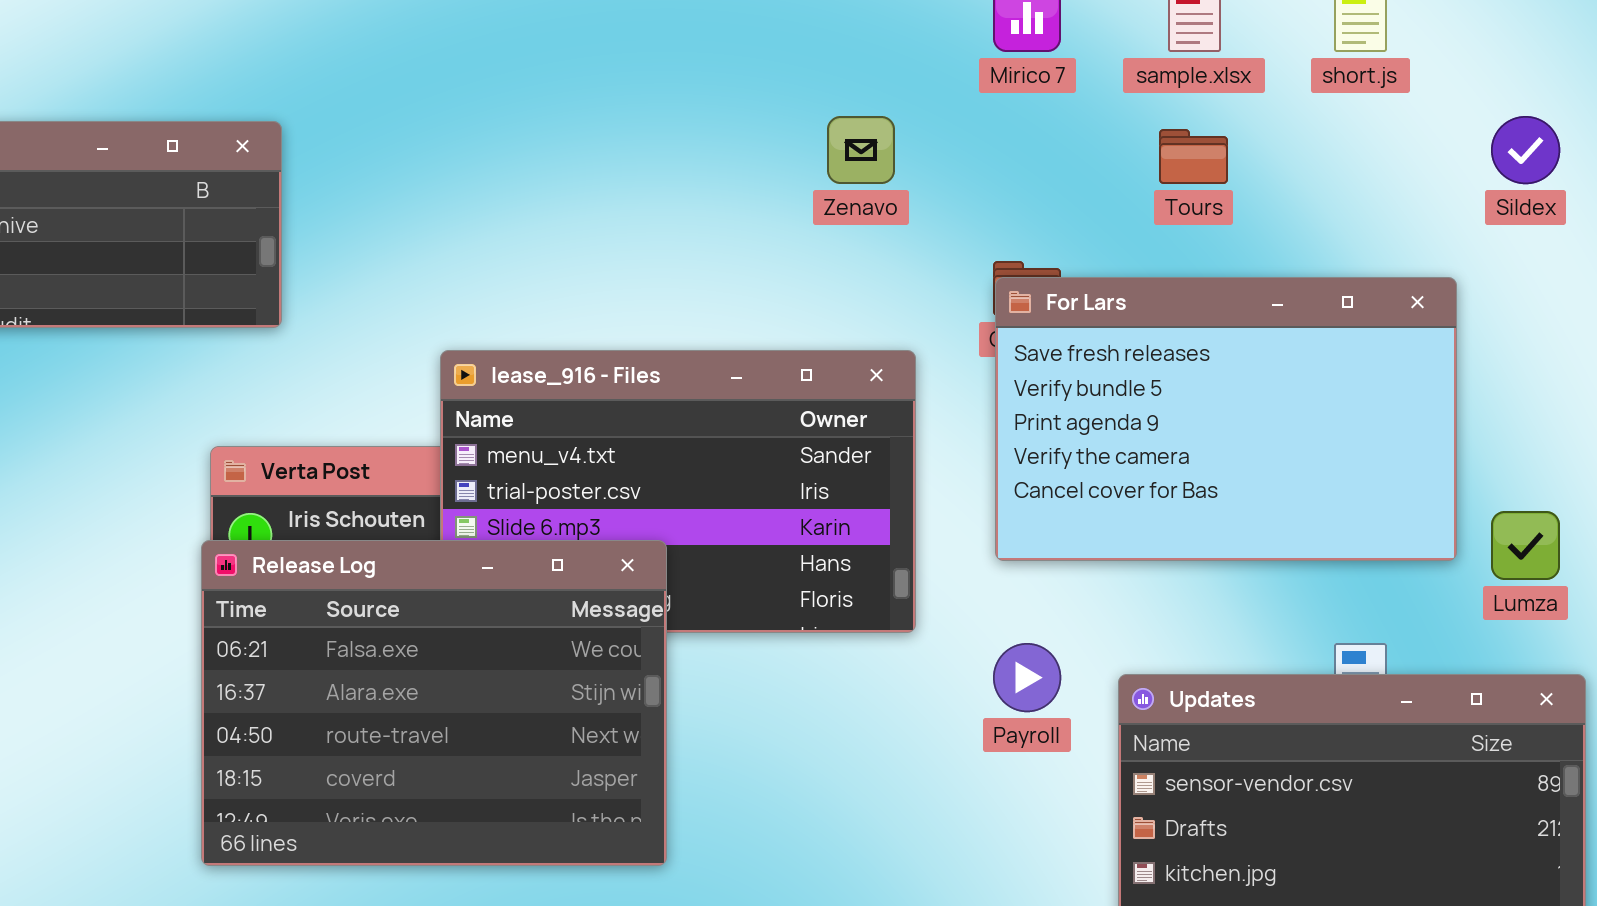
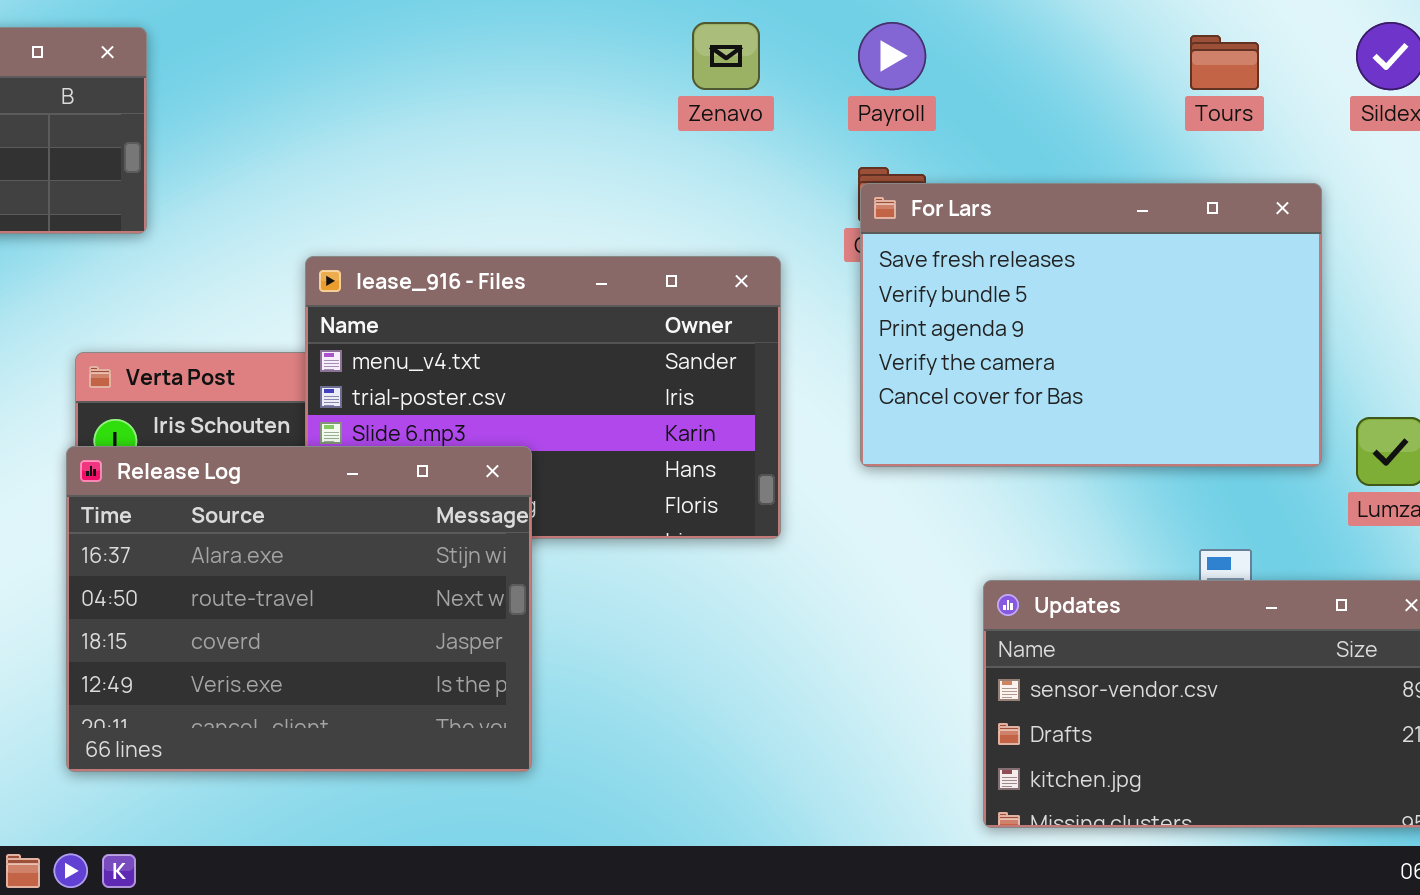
Tours: [1159,129,1228,184] -> [1190,35,1259,90], moved
Release Log: [201,540,667,866] -> [66,446,532,772], scrolled down 1 row
Payroll: [993,643,1061,712] -> [858,22,926,90], moved

